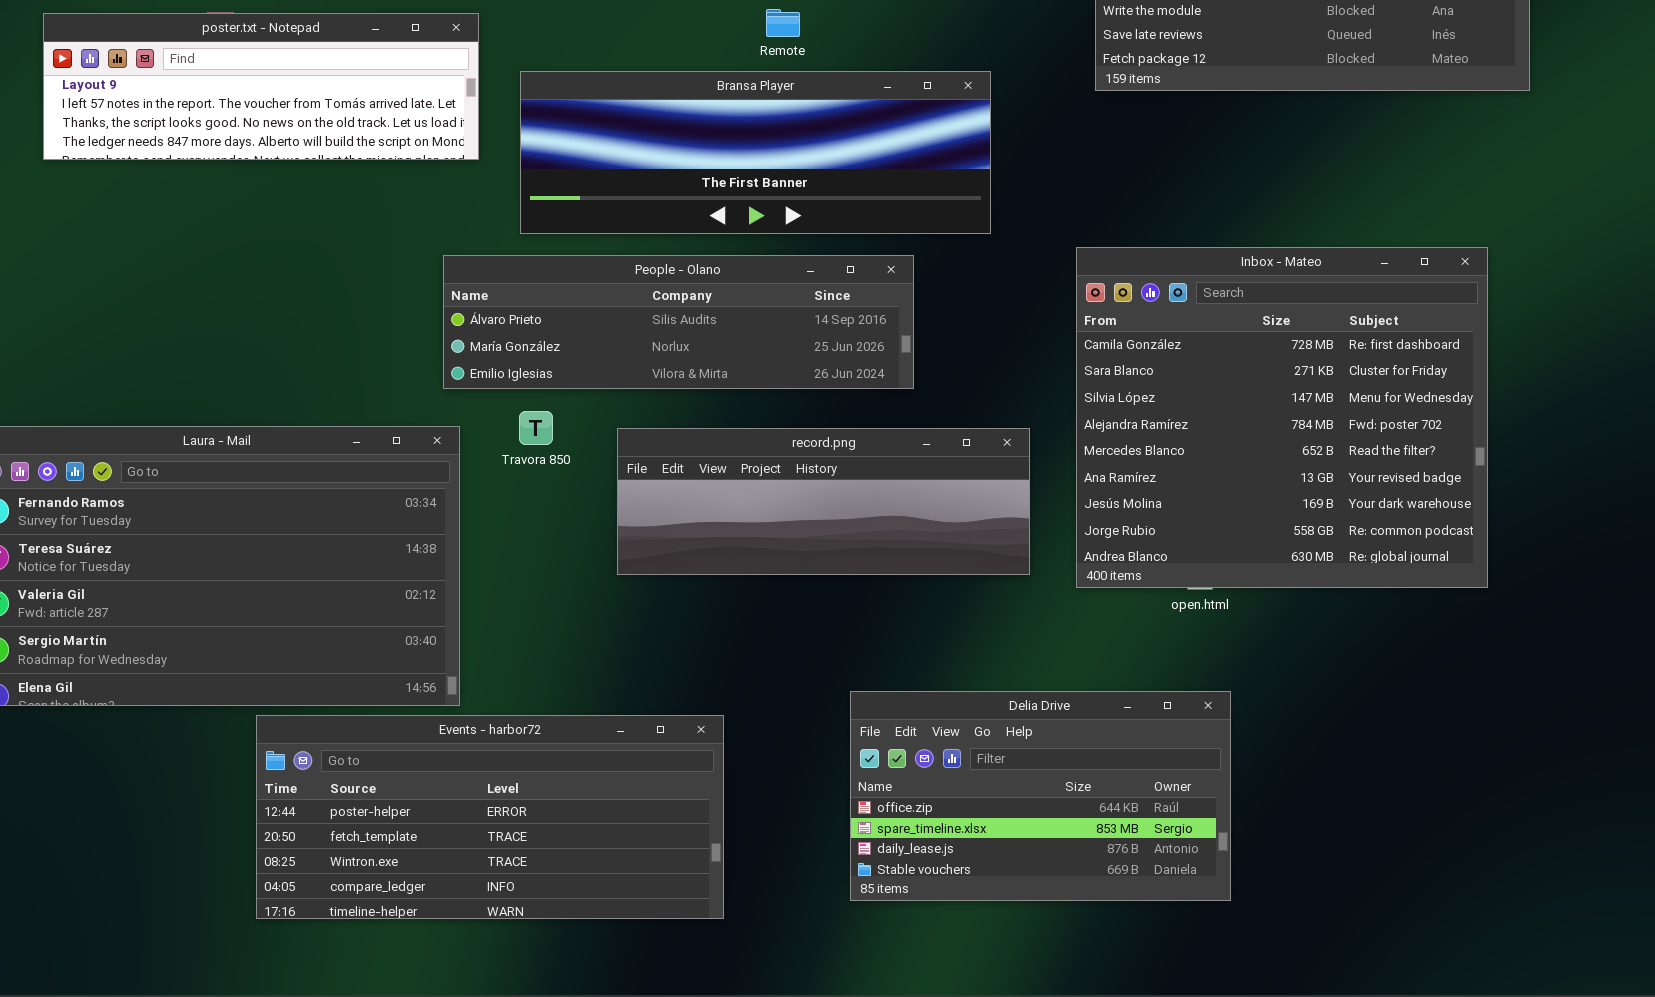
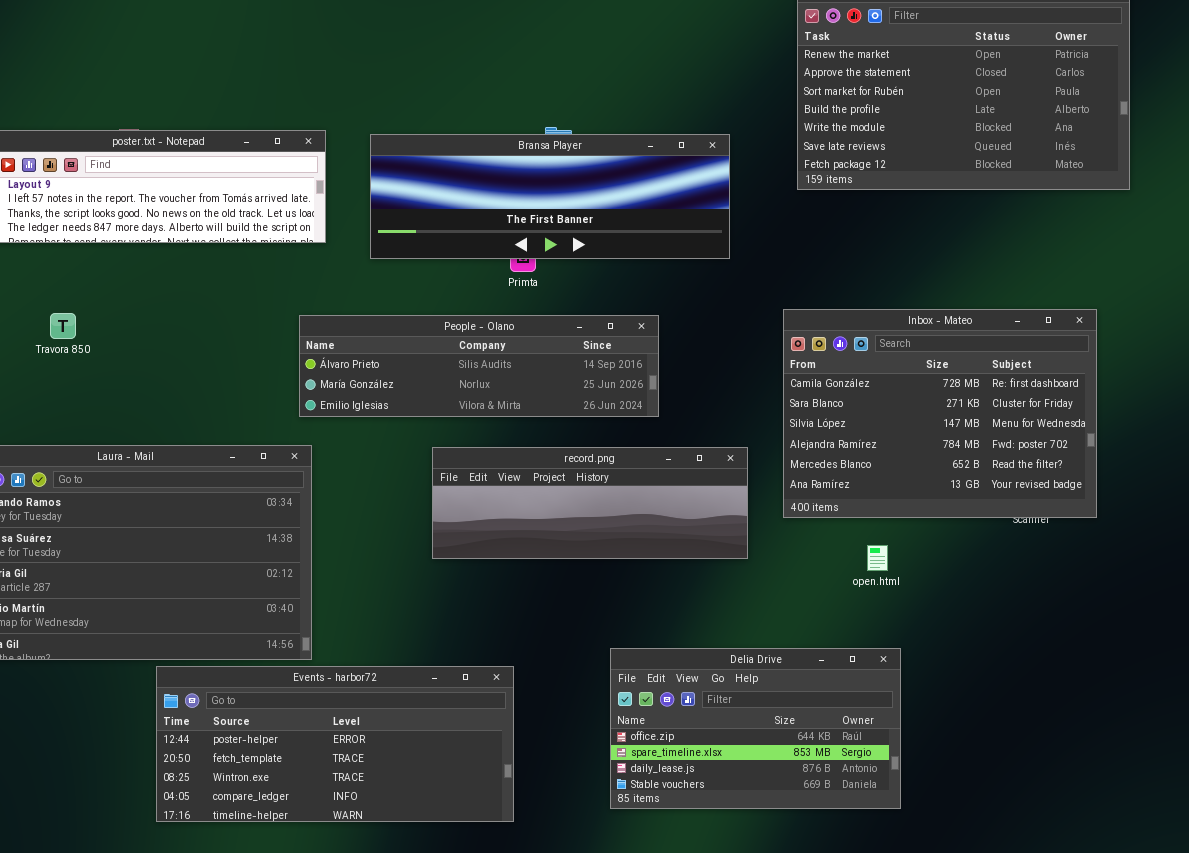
Bransa Player: [520,71,991,234] -> [370,134,730,259], moved
Inbox - Mateo: [1076,247,1488,588] -> [783,309,1097,518], resized
Travora 850: [519,411,553,445] -> [50,313,76,339], moved

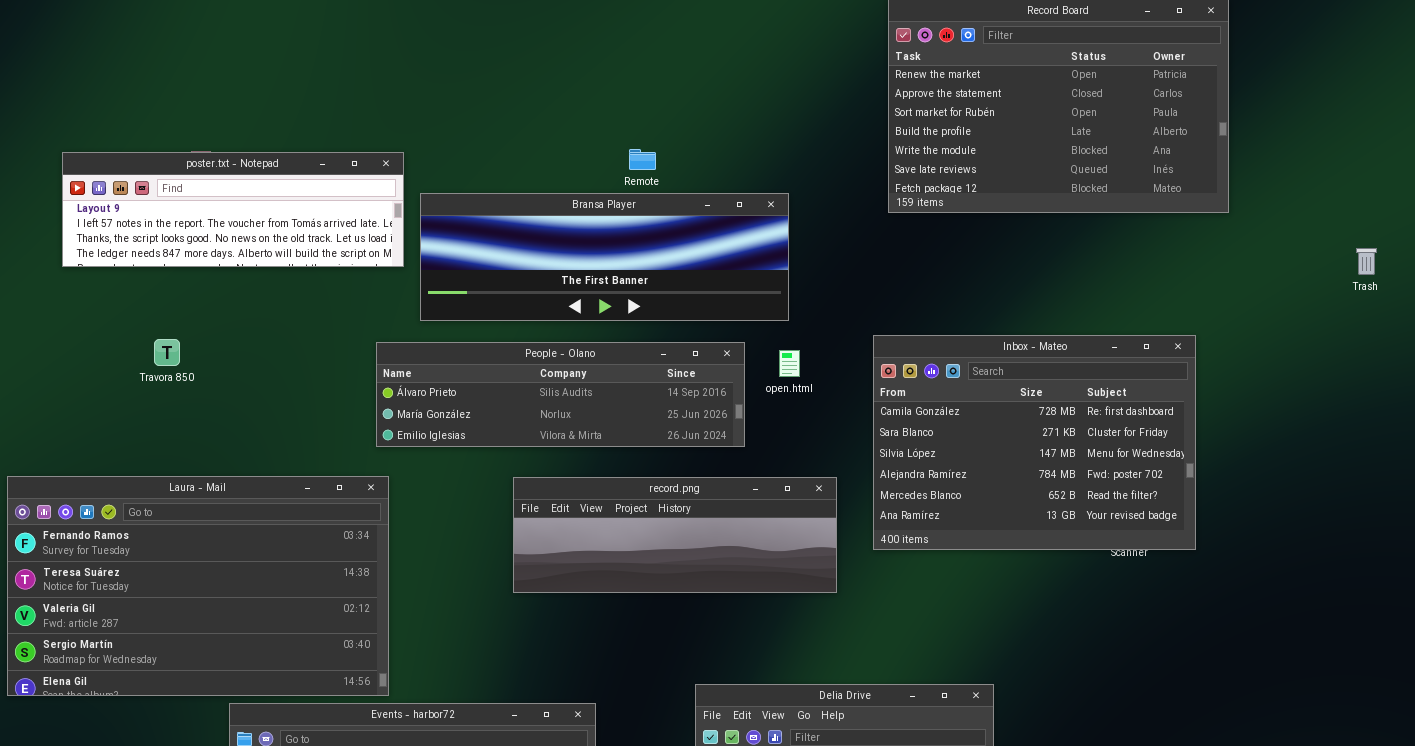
Bransa Player: [370,134,730,259] -> [420,193,789,321], moved
Travora 850: [50,313,76,339] -> [154,339,180,366], moved
open.html: [867,545,888,571] -> [779,350,800,377], moved

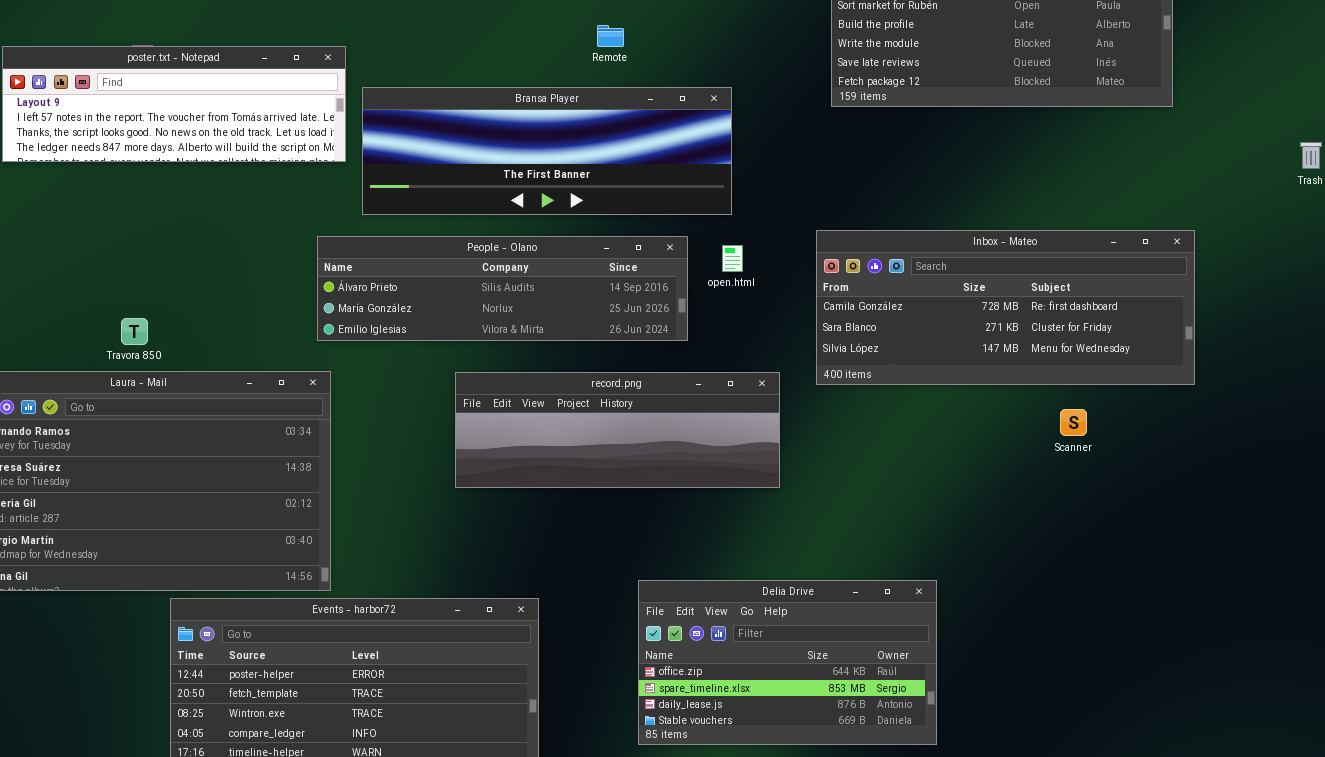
Remote: [629,149,656,170] -> [597,25,624,47], moved
Inbox - Mateo: [873,335,1196,550] -> [816,230,1195,385], resized
Travora 850: [154,339,180,366] -> [121,318,148,345], moved

